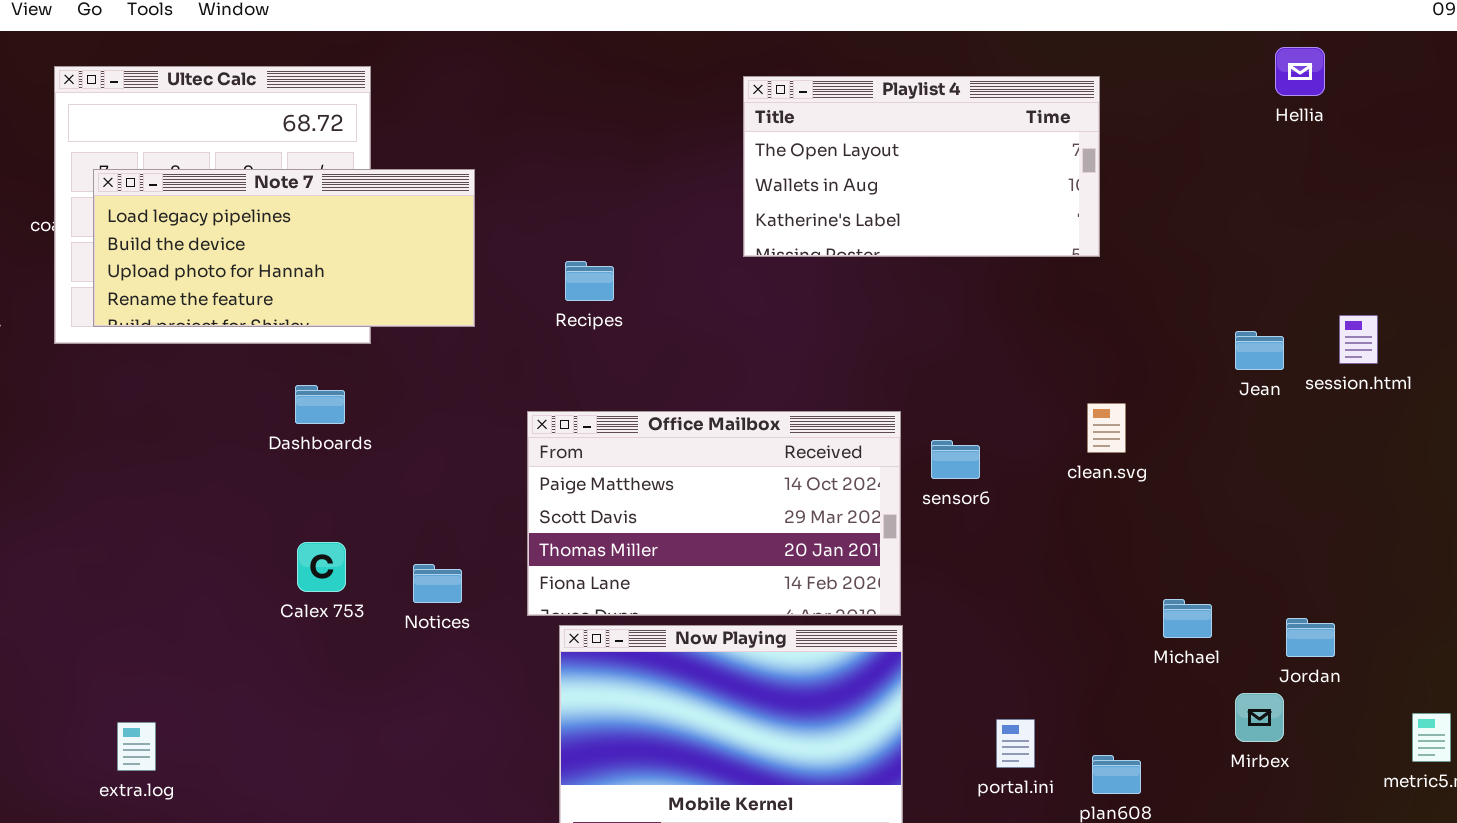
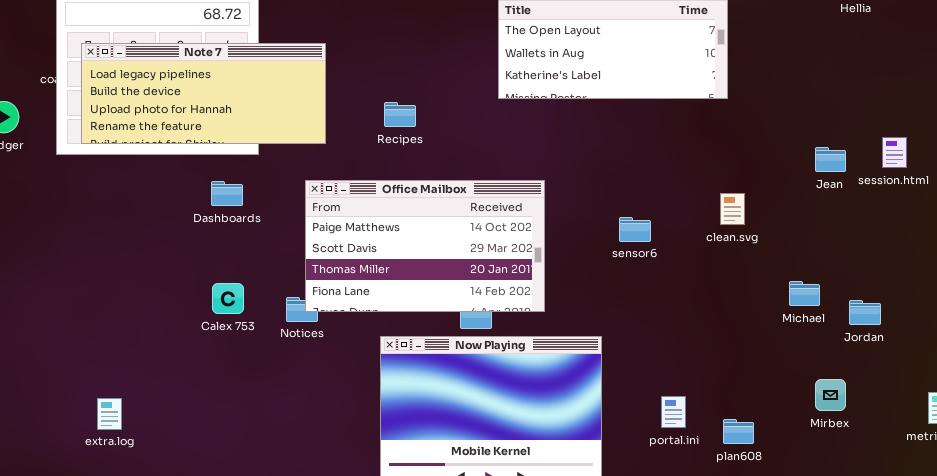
Office Mailbox: [527,411,901,616] -> [305,180,545,312], moved
Michael: [1163,599,1212,638] -> [789,281,820,306], moved
Jordan: [1286,618,1335,657] -> [849,300,881,325], moved

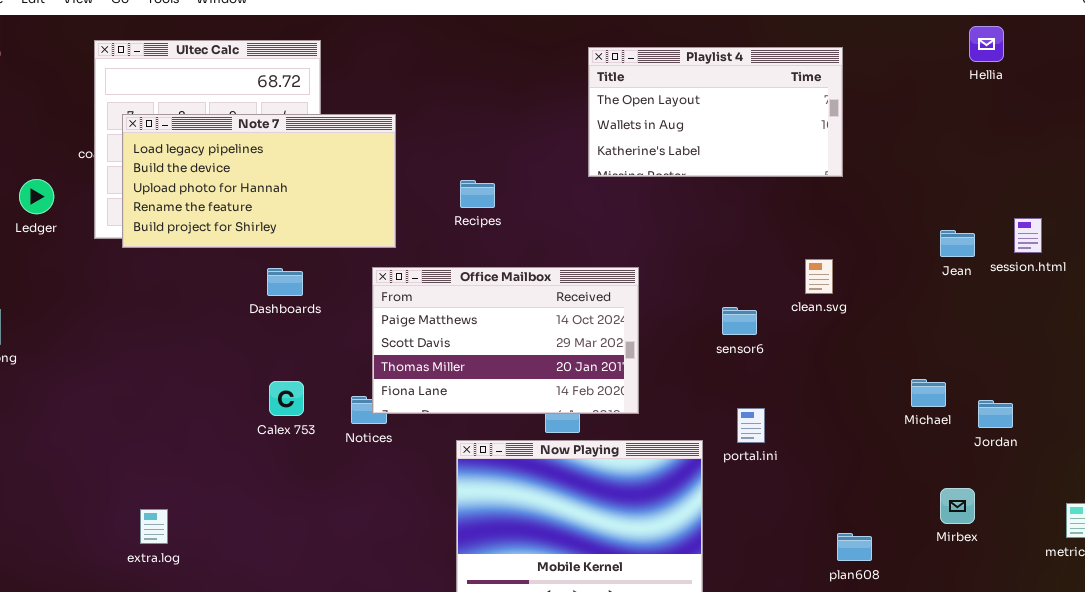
Note 7: [81,43,326,144] -> [122,114,396,248], resized
clean.svg: [720,193,745,225] -> [805,259,833,294], moved
portal.ini: [661,396,686,428] -> [737,408,765,443], moved

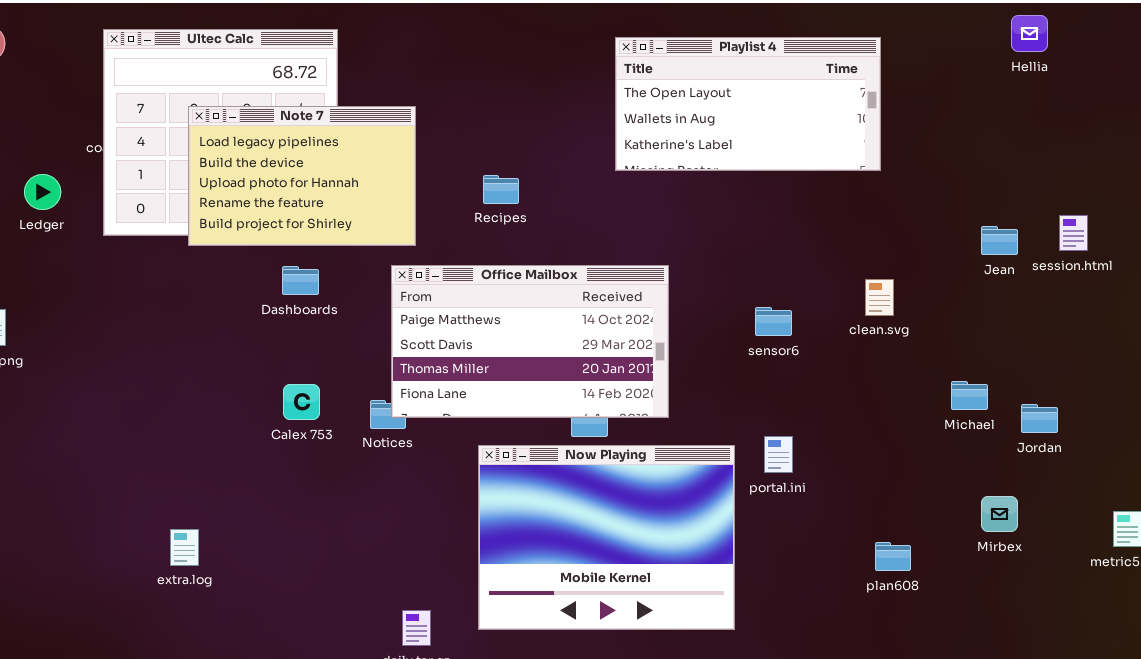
Note 7: [122,114,396,248] -> [188,106,416,246], resized
clean.svg: [805,259,833,294] -> [865,279,894,316], moved
portal.ini: [737,408,765,443] -> [764,436,793,473], moved
extra.log: [140,509,168,544] -> [170,529,199,566], moved

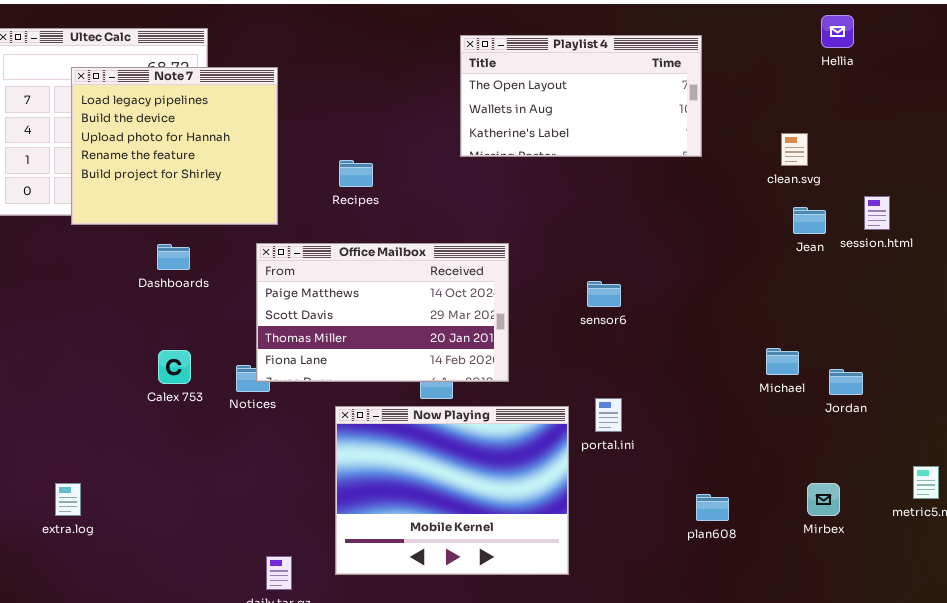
Note 7: [188,106,416,246] -> [71,67,278,225], resized
clean.svg: [865,279,894,316] -> [781,133,808,166], moved
Mirbex: [981,496,1018,532] -> [807,483,840,516], moved

